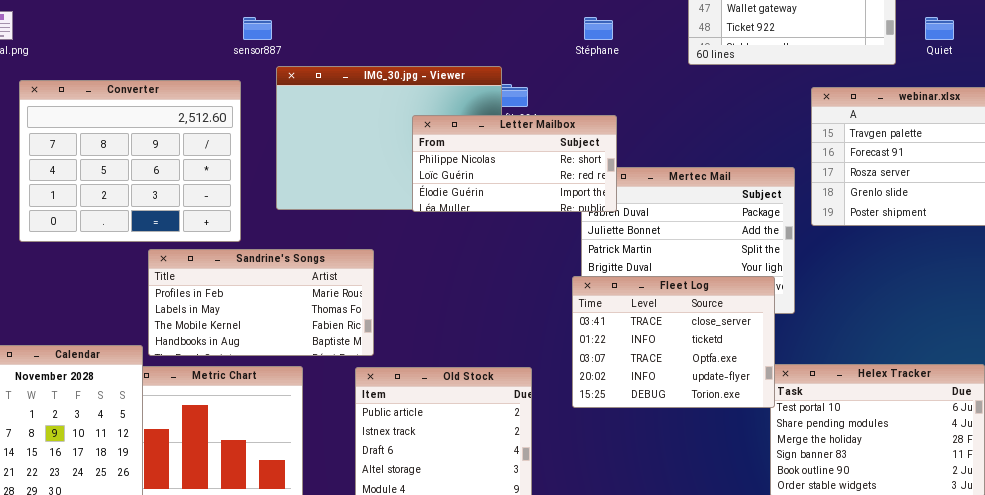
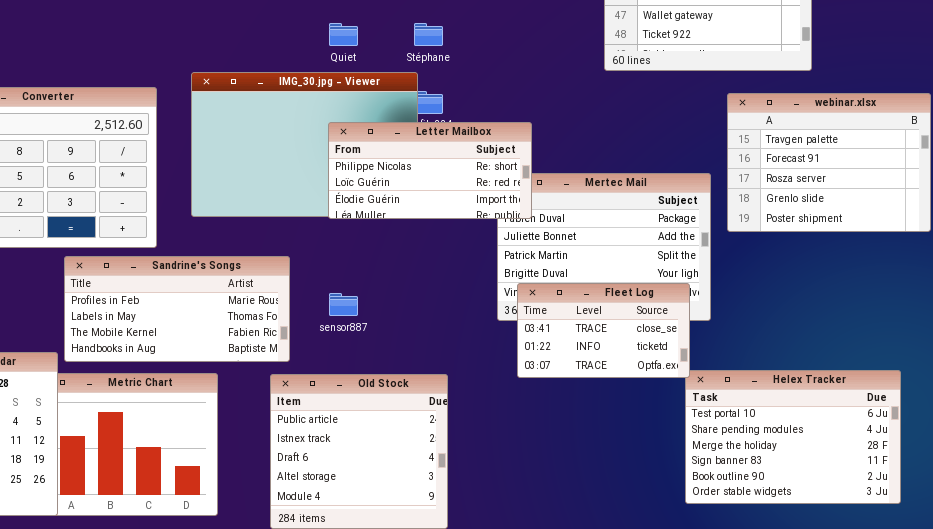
sensor887: [243,17,272,40] -> [329,293,358,316], moved
Stéphane: [584,17,613,40] -> [414,23,443,46], moved
Quiet: [925,17,954,40] -> [329,23,358,46], moved
Fleet Log: [572,276,775,408] -> [517,283,690,378], resized

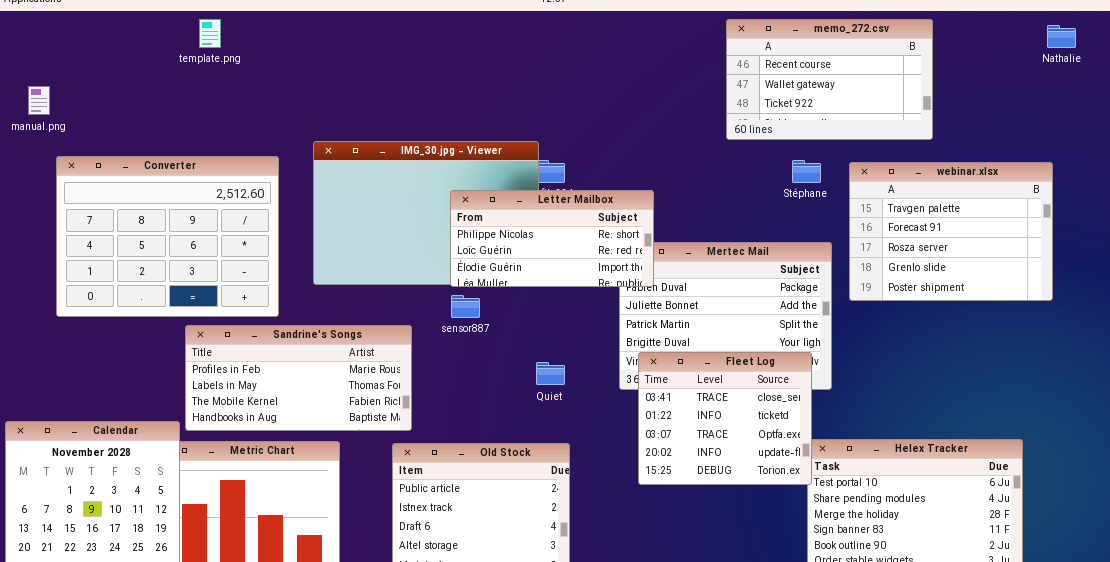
Quiet: [329,23,358,46] -> [536,362,565,385], moved
Stéphane: [414,23,443,46] -> [792,160,821,183], moved
Fleet Log: [517,283,690,378] -> [638,352,812,485], resized
sensor887: [329,293,358,316] -> [451,295,480,318], moved

